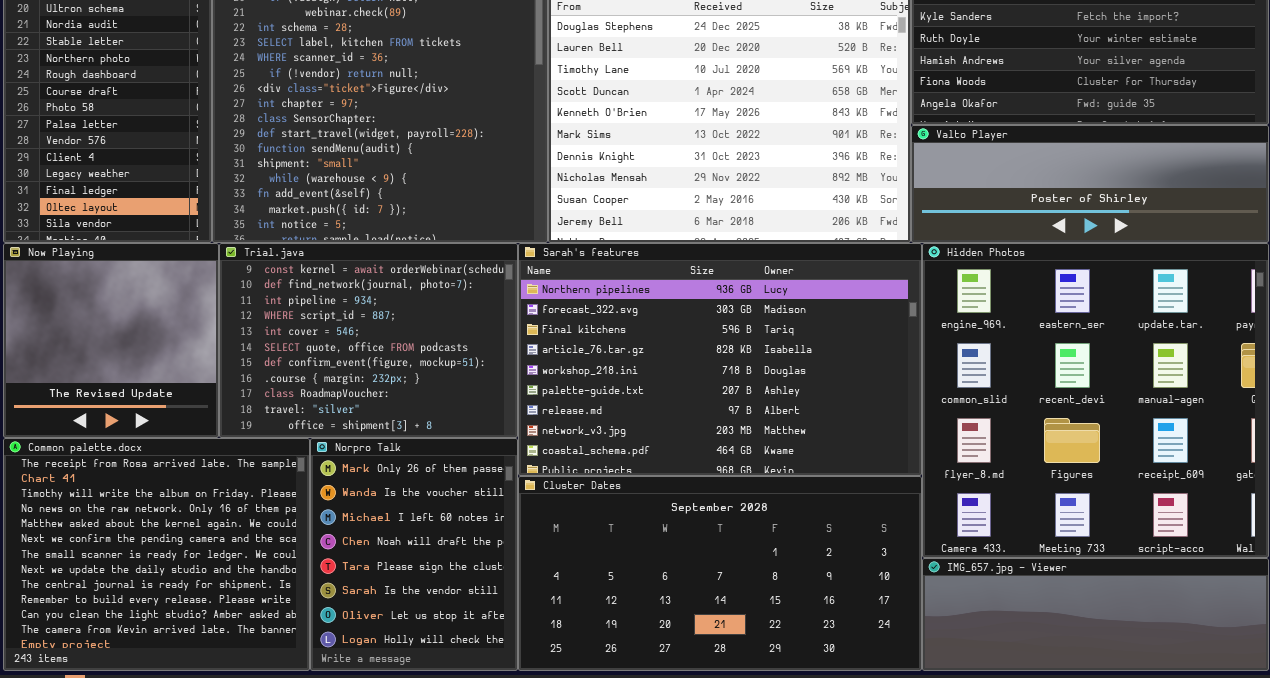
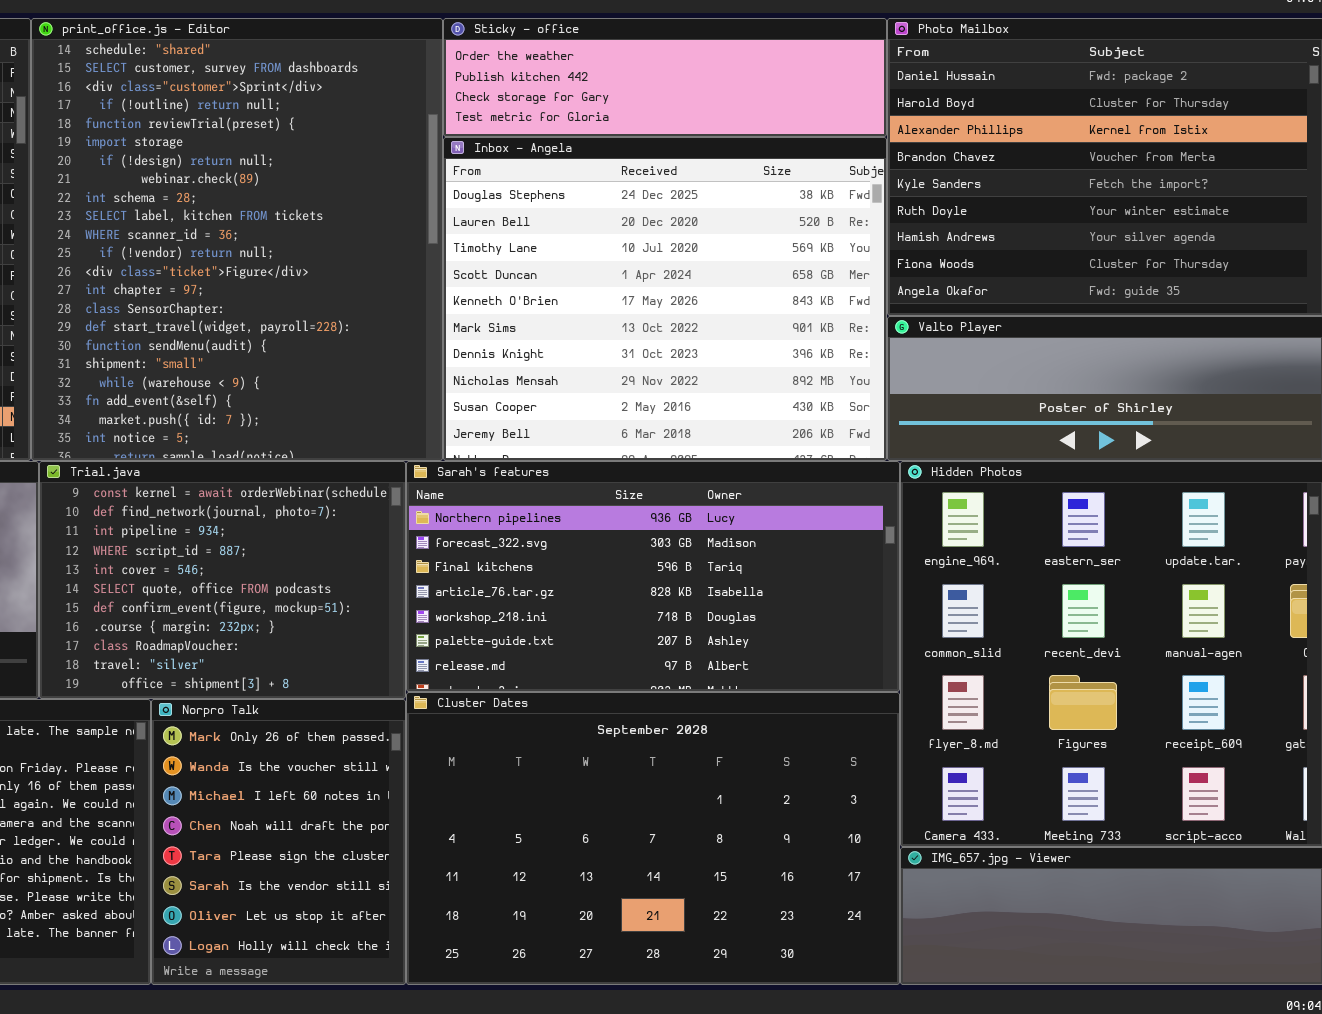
Sarah's features: [518,243,922,476] -> [406,461,900,692], resized
Cluster Dates: [518,476,922,671] -> [406,692,900,985], resized

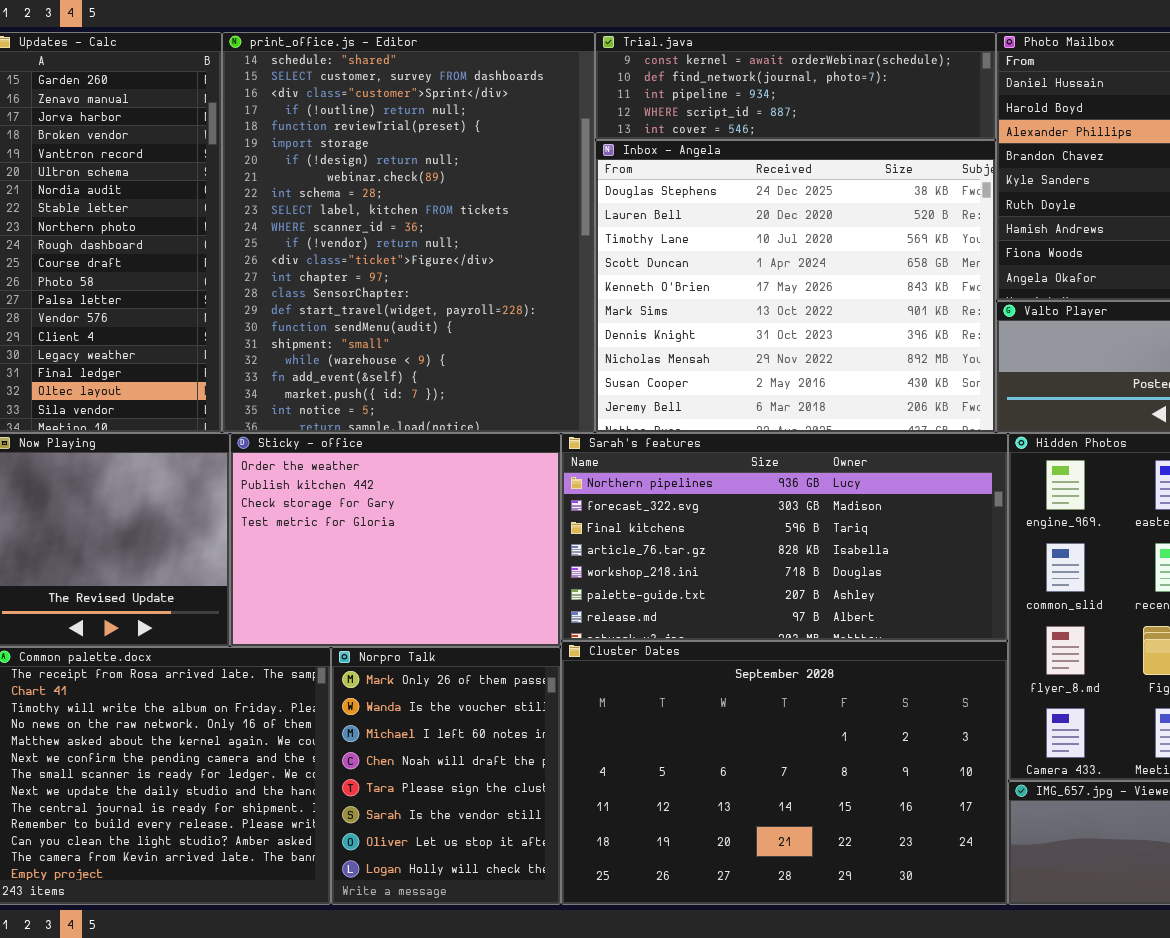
Sticky - office: [443,18,887,137] -> [230,433,561,647], moved, resized
Trial.java: [39,461,406,699] -> [595,32,996,140], moved, resized

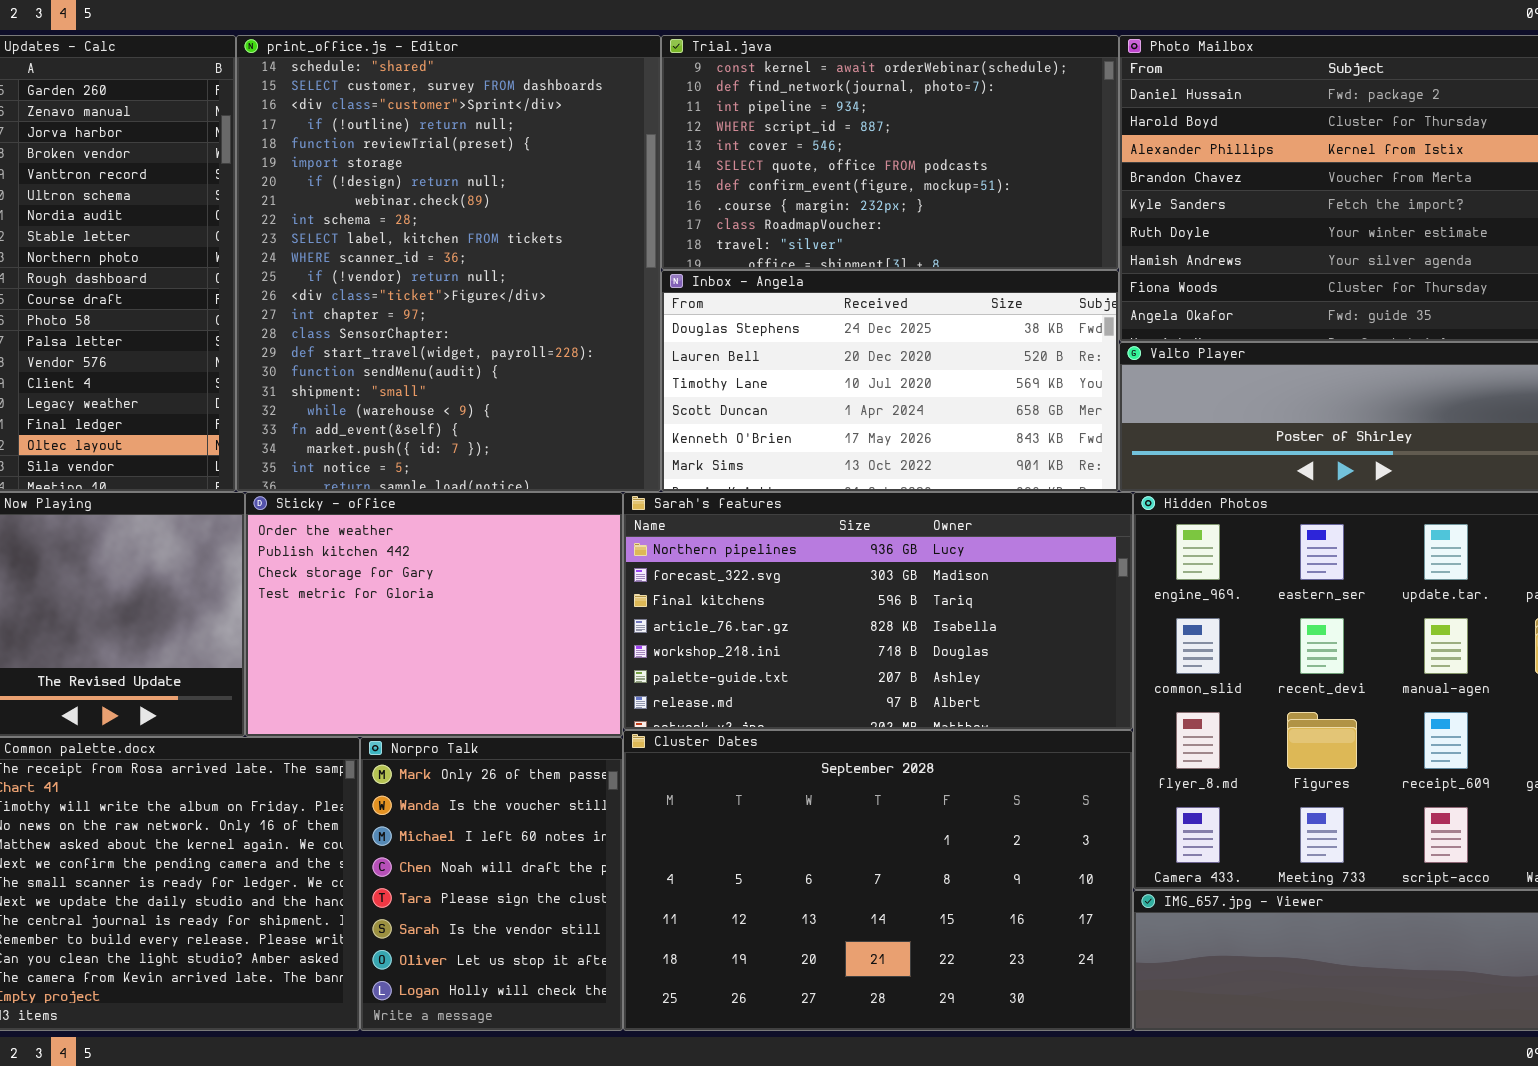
Trial.java: [595,32,996,140] -> [661,35,1119,270], resized
Inbox - Angela: [595,140,996,433] -> [661,270,1119,492], resized

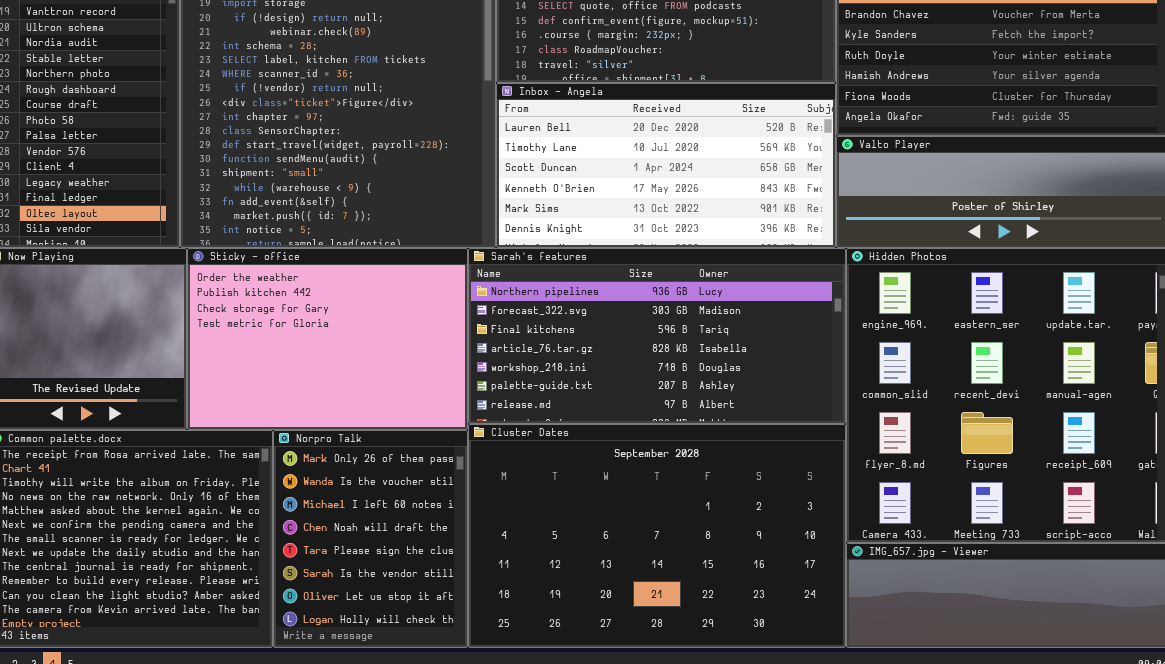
Inbox - Angela: [661,270,1119,492] -> [496,83,836,248], scrolled down 1 row

